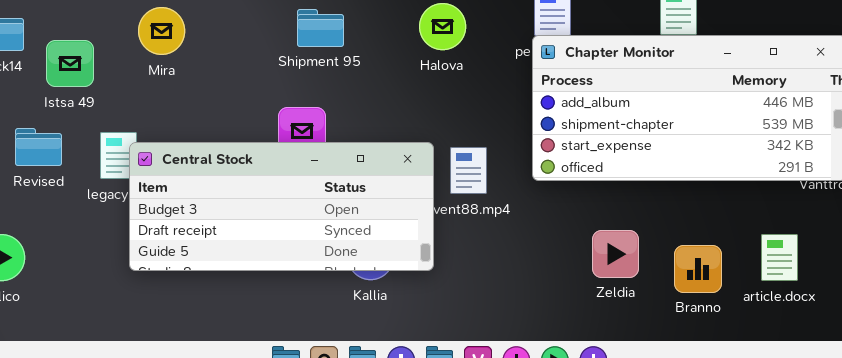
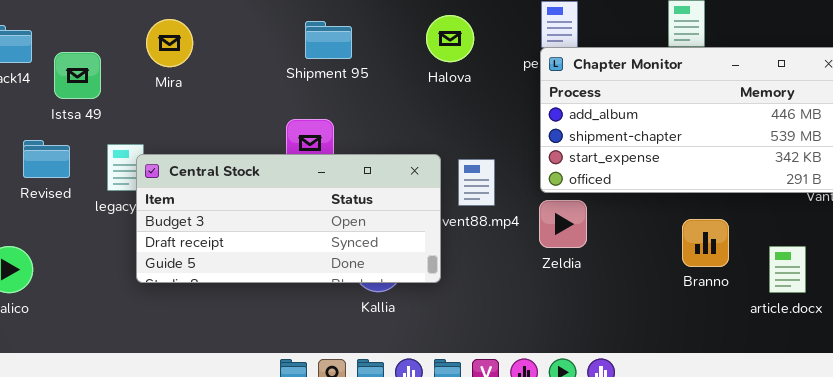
Zeldia: [592,230,639,278] -> [539,200,587,248], moved
Branno: [674,245,722,293] -> [682,219,729,267], moved

